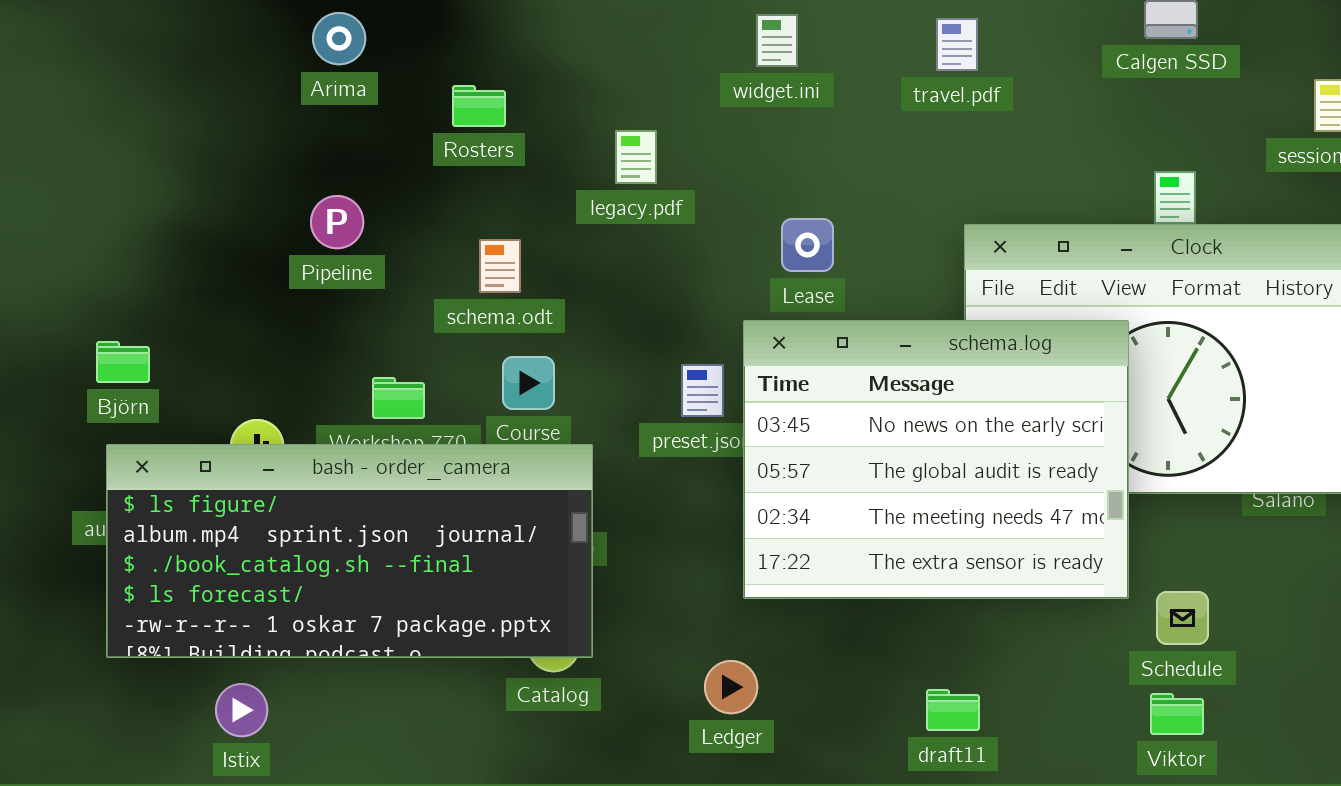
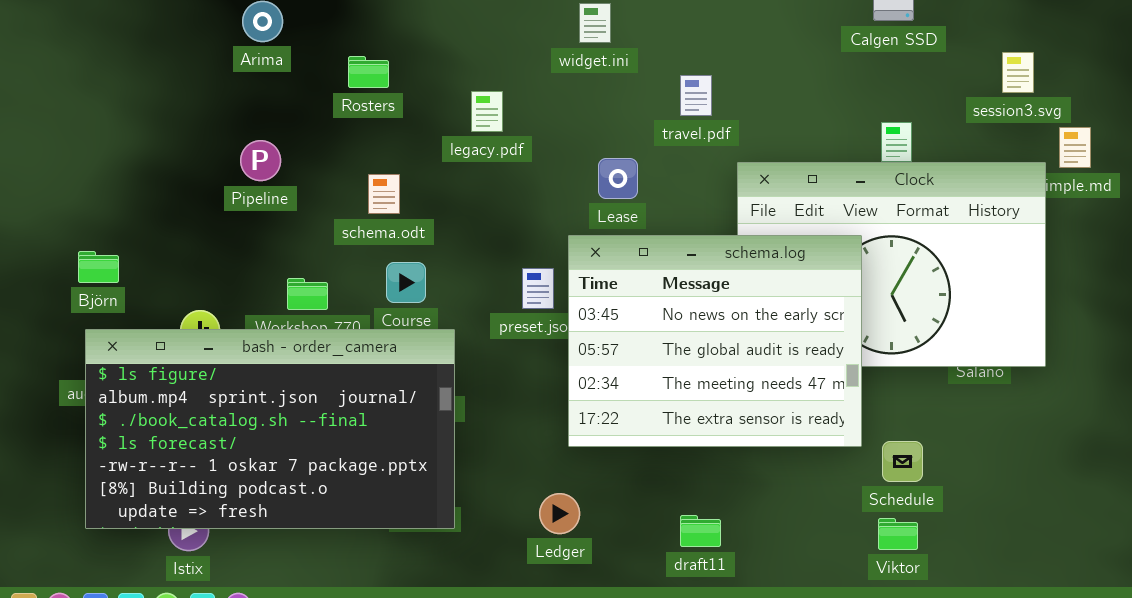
travel.pdf: [936,18,978,71] -> [680,75,712,116], moved
bash - order_camera: [106,444,593,658] -> [85,329,455,529], resized
draft11: [926,689,980,731] -> [680,515,721,547], moved

